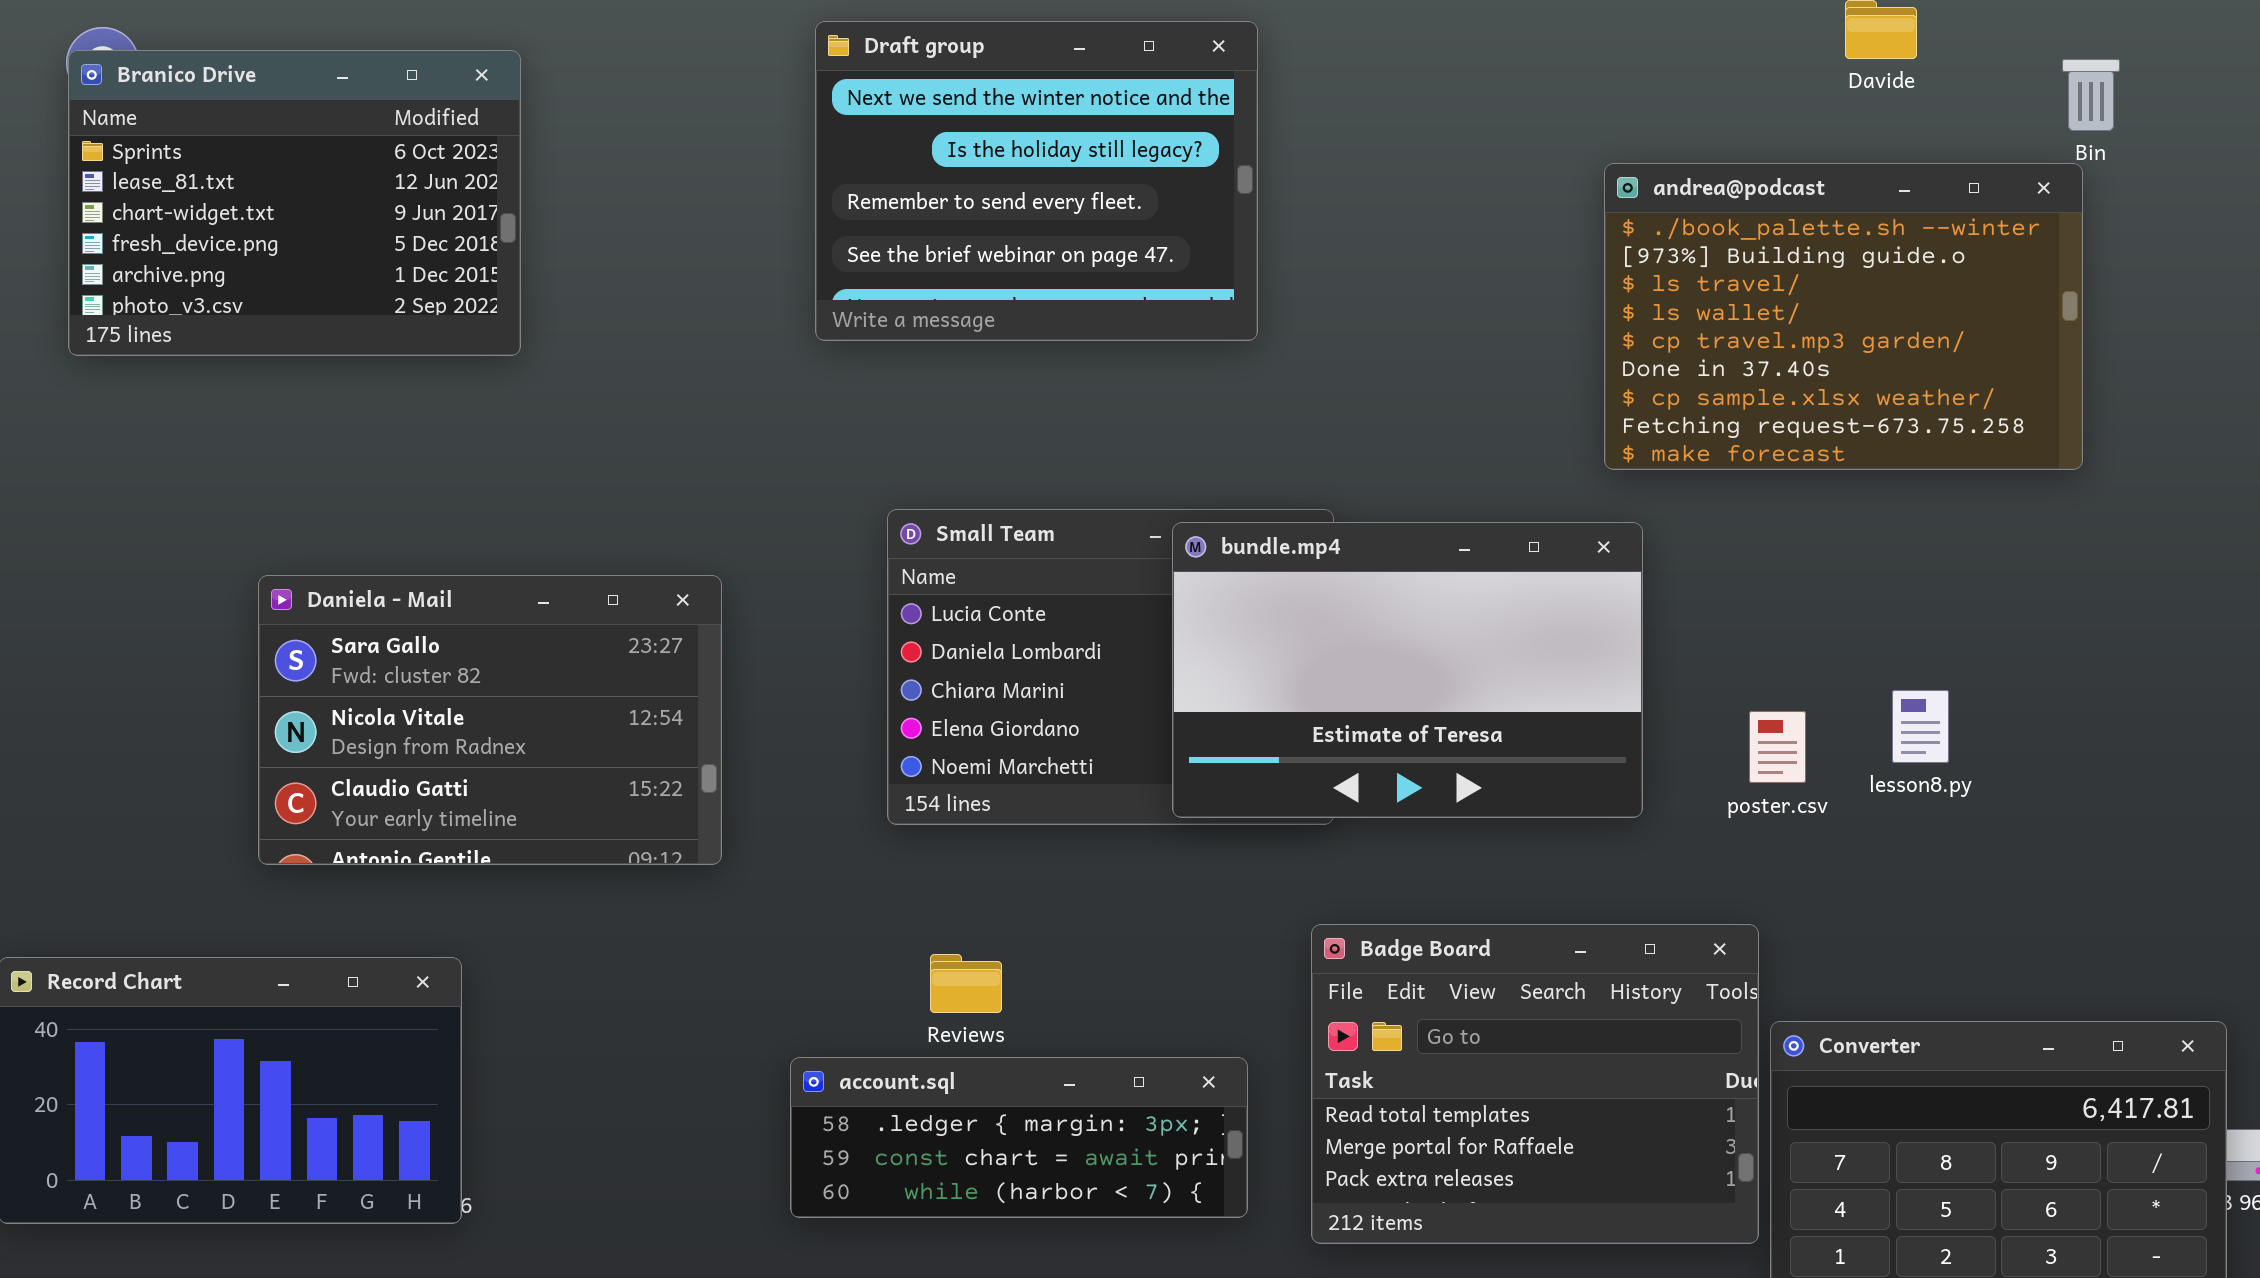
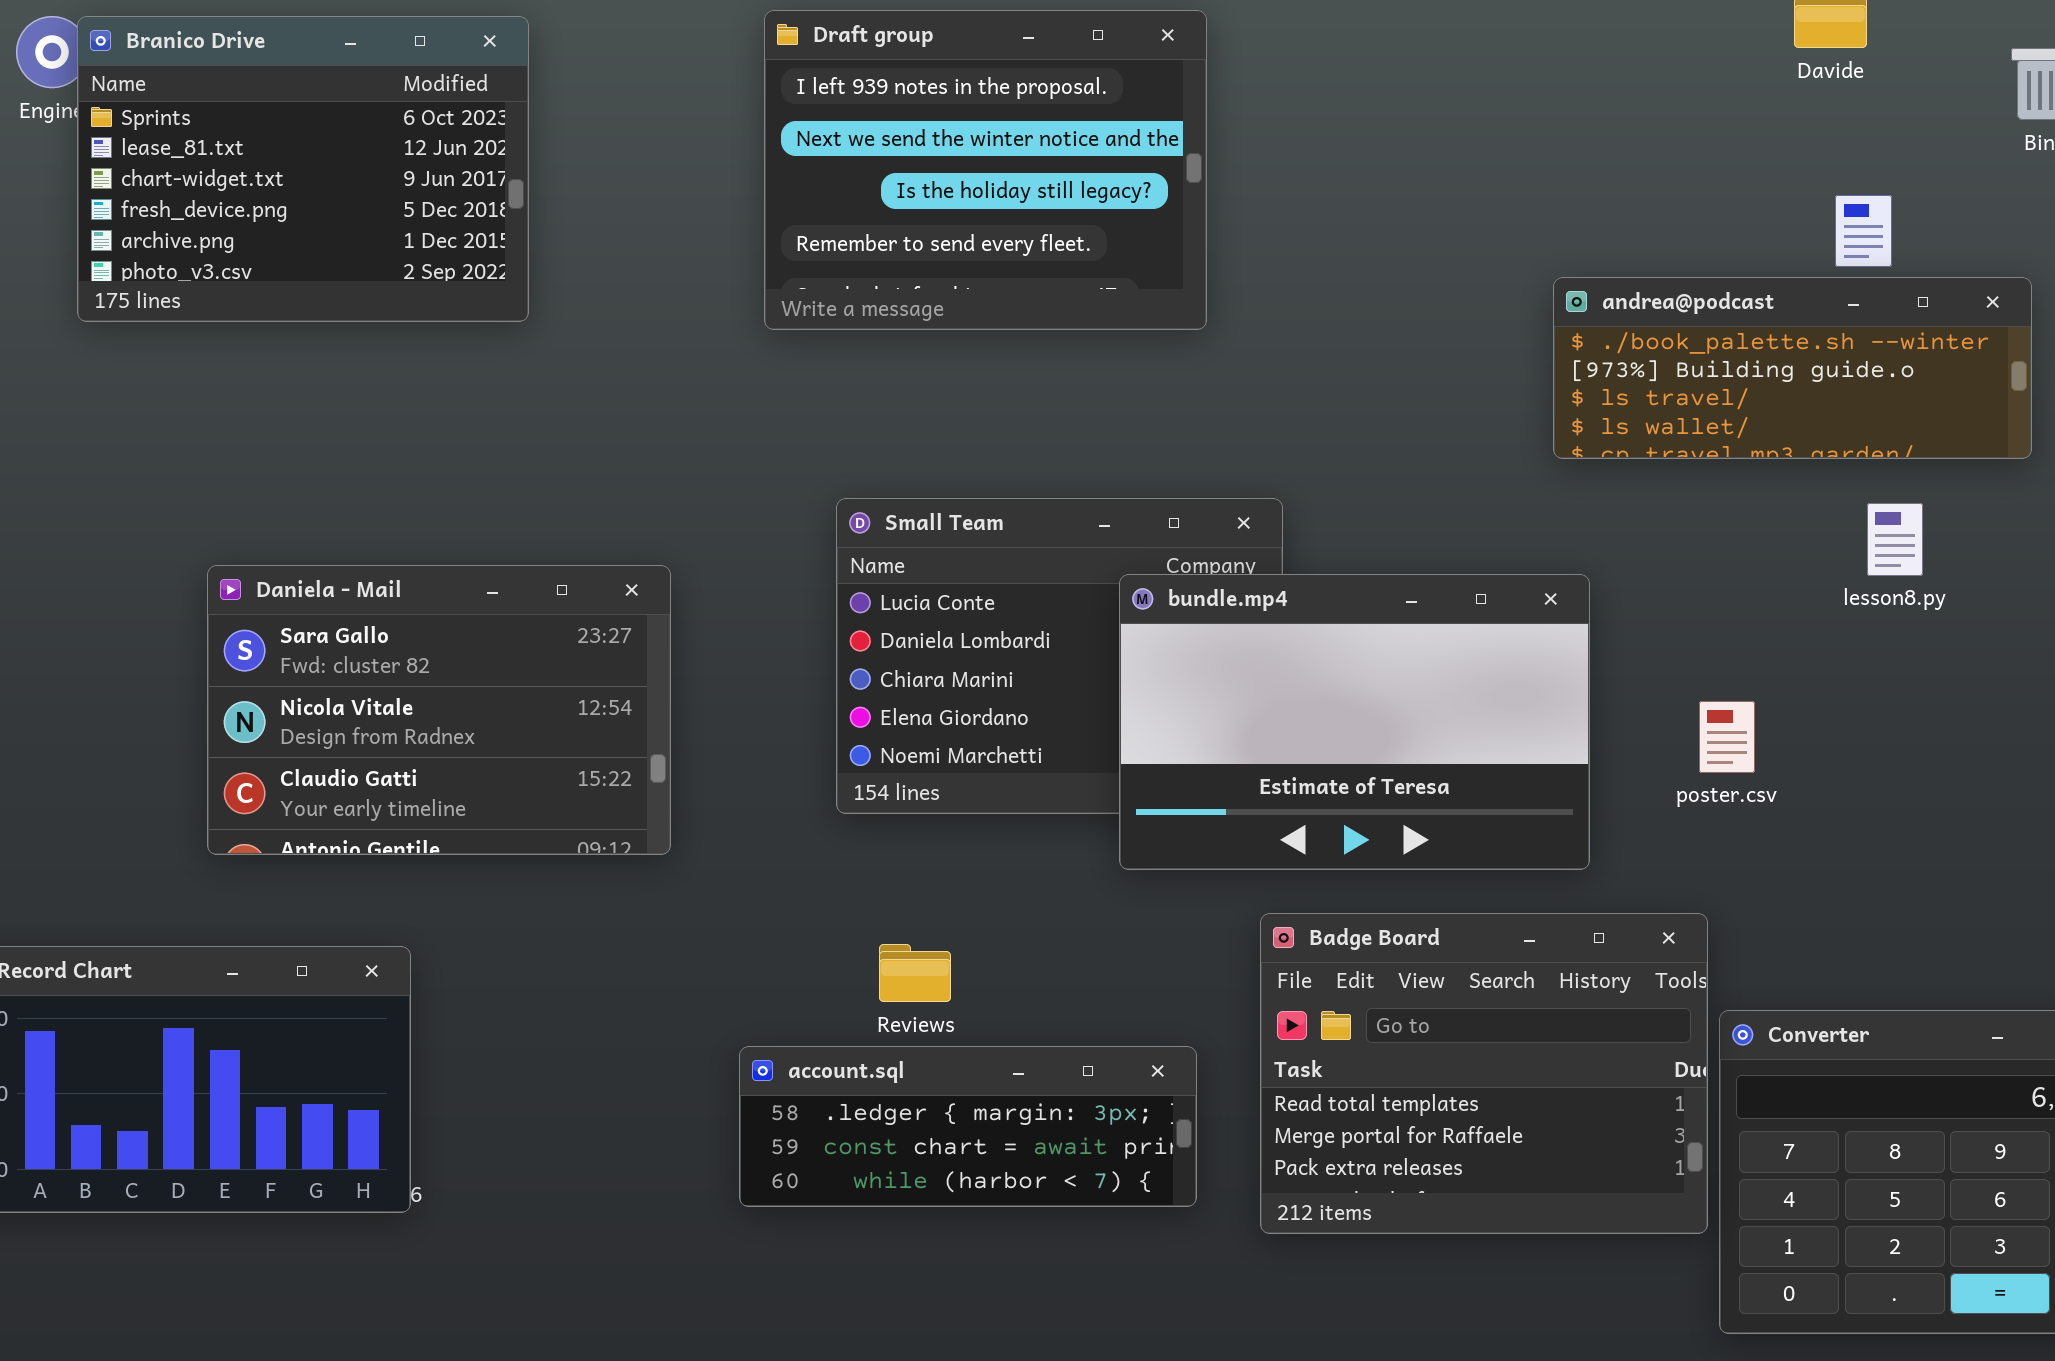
Draft group: [815,21,1258,341] -> [764,10,1207,330], scrolled up 1 row
Branico Drive: [68,50,521,356] -> [77,16,529,322], moved
andrea@podcast: [1604,163,2083,470] -> [1553,277,2032,459], resized
bundle.mp4: [1172,522,1643,818] -> [1119,574,1590,870], moved
lesson8.py: [1892,690,1949,763] -> [1867,503,1923,576], moved

